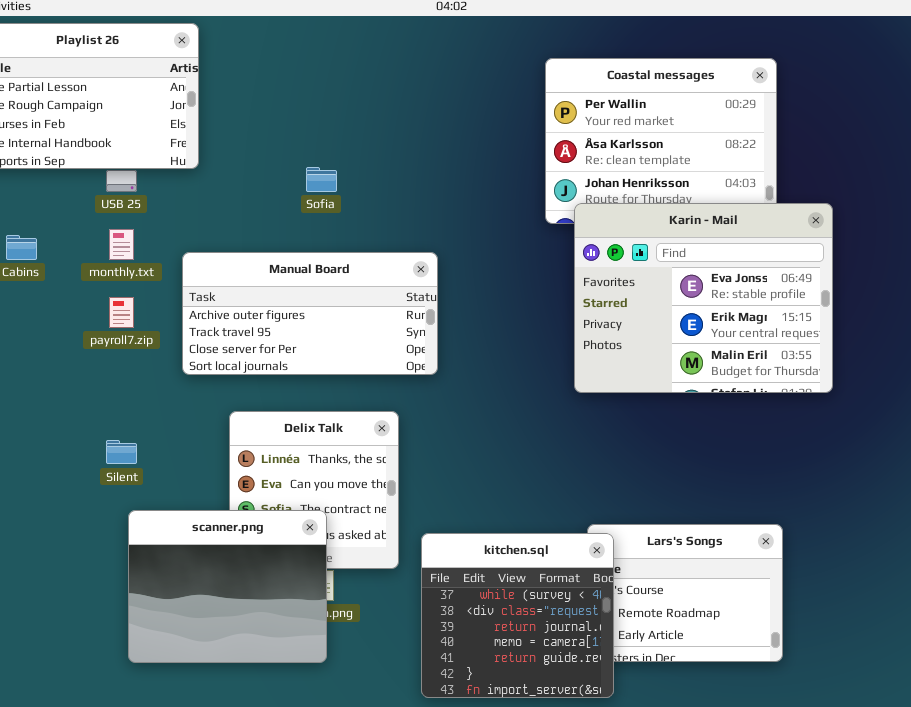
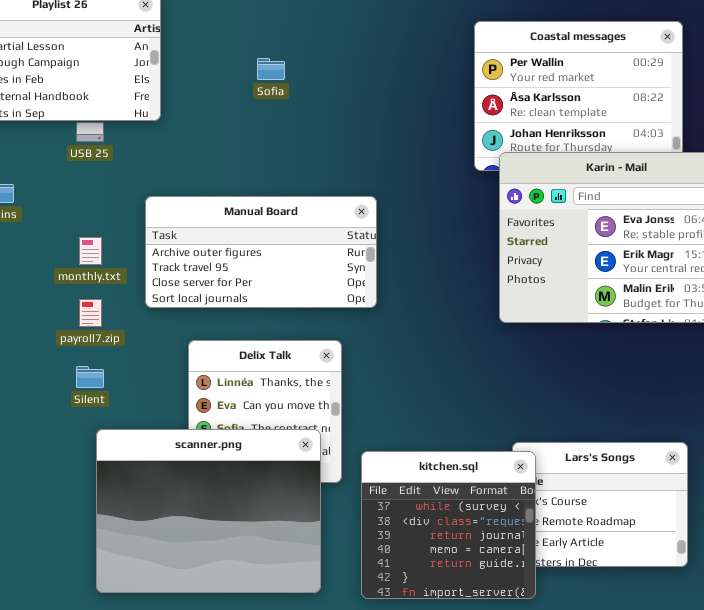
Sofia: [306,167,337,192] -> [257,58,285,80], moved
monthly.txt: [109,229,134,260] -> [79,237,102,265], moved
payroll7.zip: [109,297,134,328] -> [79,299,102,327], moved
scanner.png: [128,510,327,663] -> [96,429,321,593], resized

